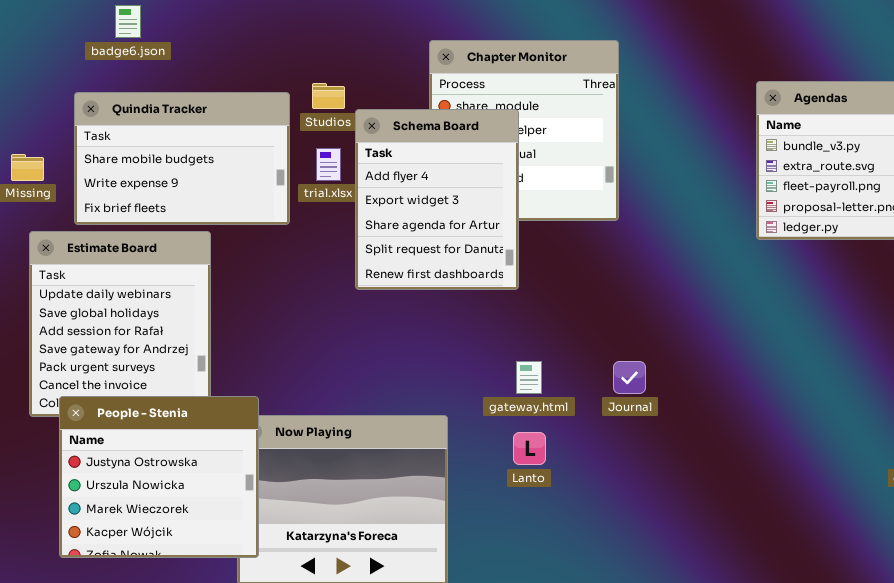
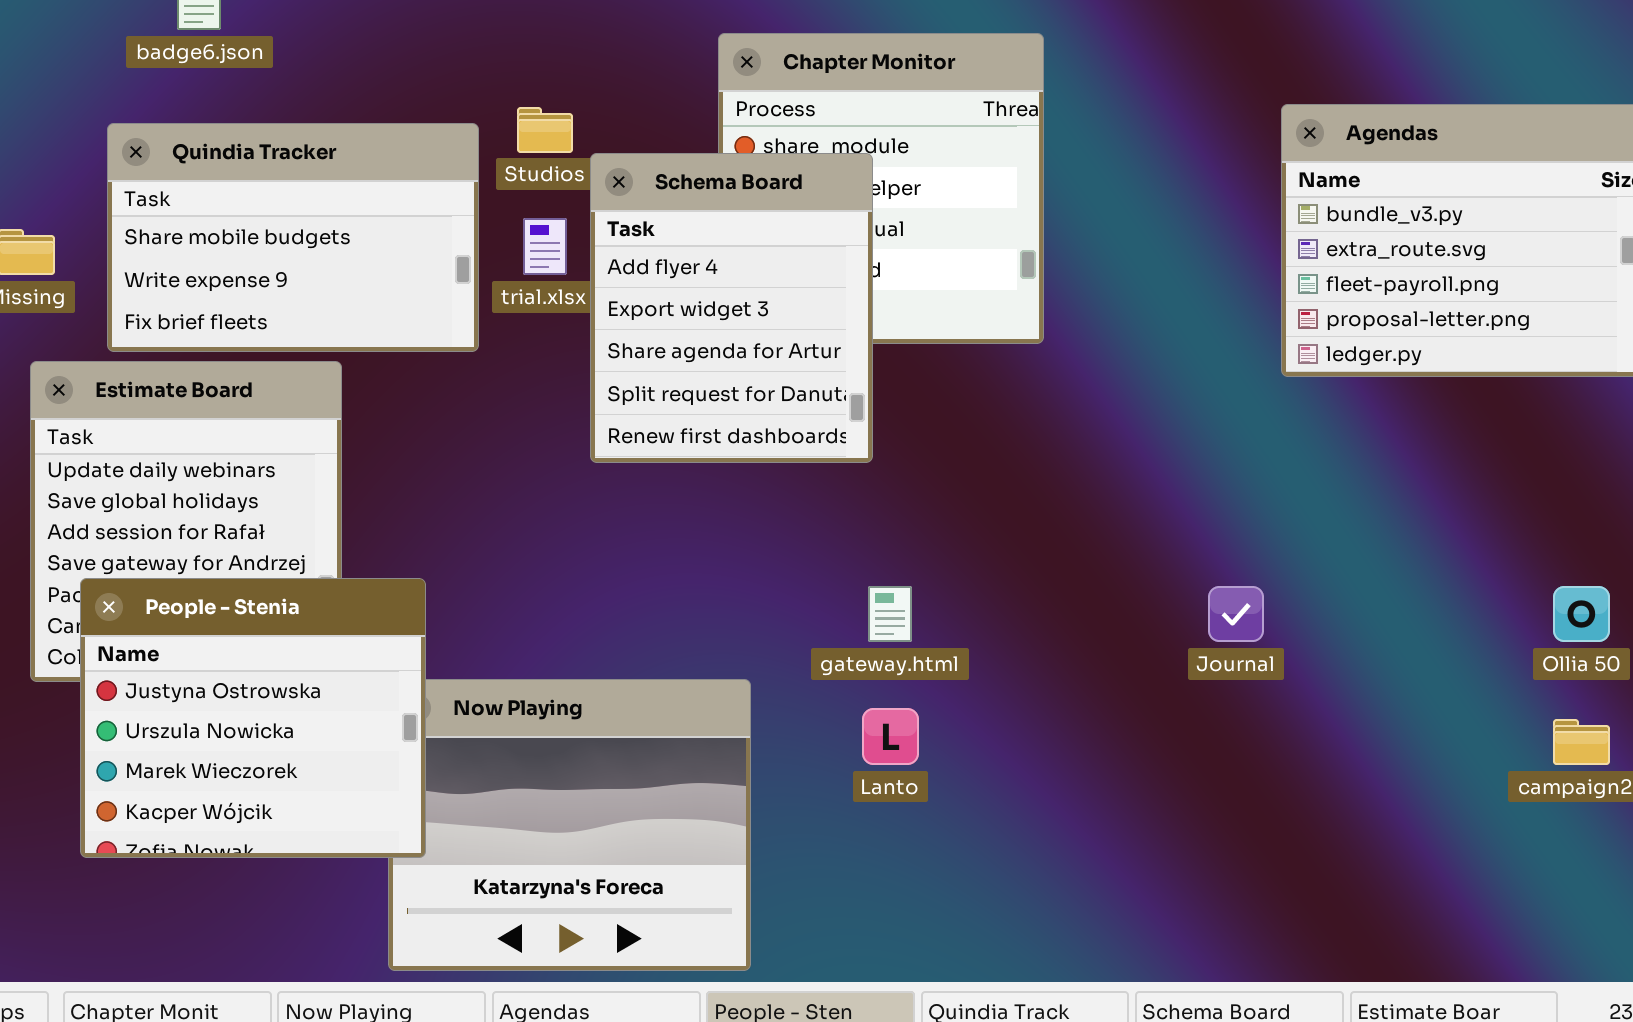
Journal: [613,361,646,394] -> [1208,586,1264,642], moved
People - Stenia: [59,396,259,558] -> [80,578,426,858], moved

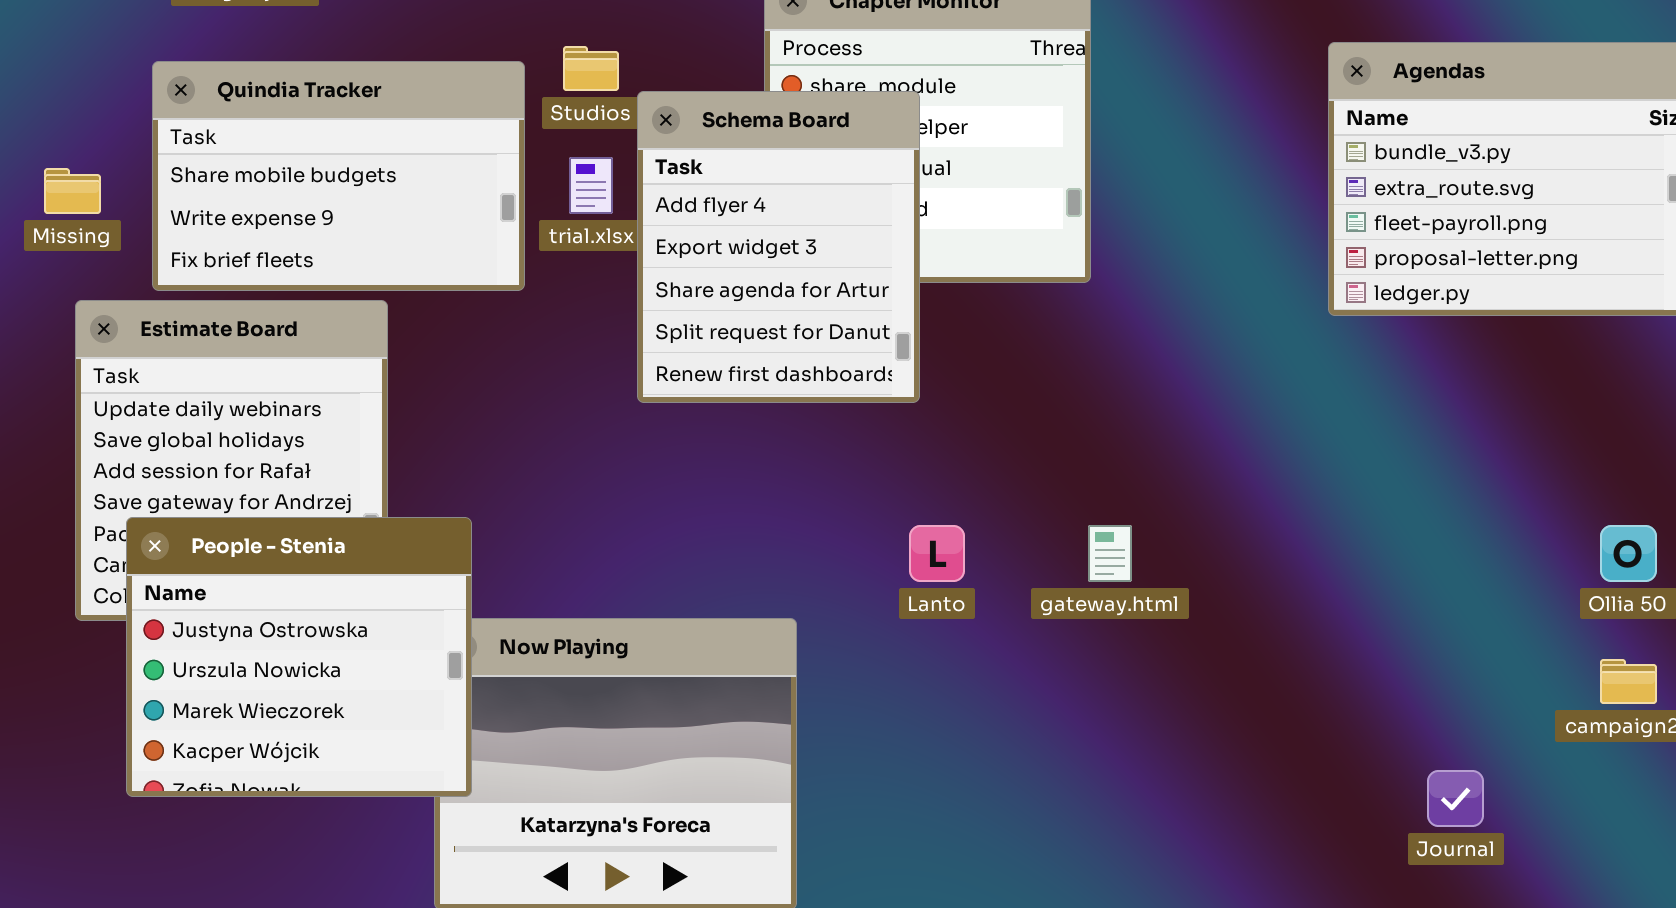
gateway.html: [868,586,912,642] -> [1088,525,1132,582], moved
Journal: [1208,586,1264,642] -> [1427,770,1484,827], moved
Lanto: [862,708,919,765] -> [909,525,965,582], moved

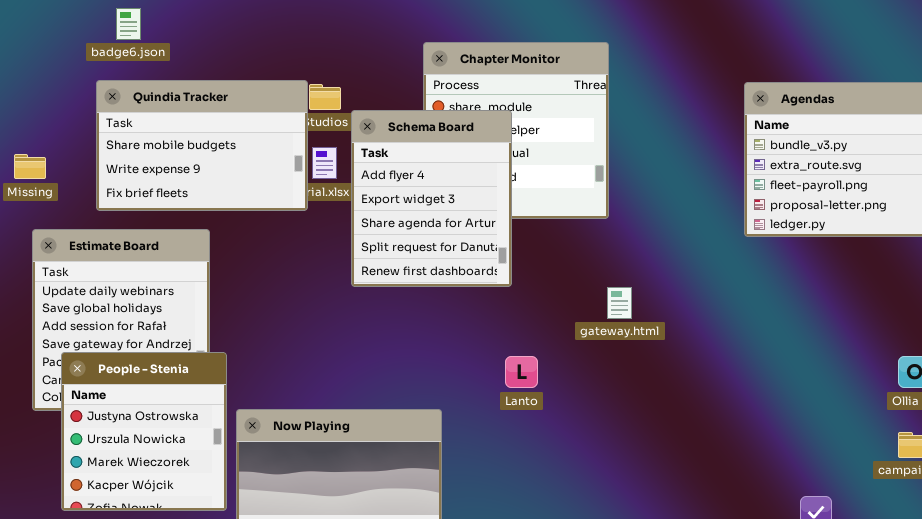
Quindia Tracker: [152,61,525,291] -> [96,80,308,211], moved
People - Stenia: [126,517,472,797] -> [61,352,227,511], resized
gateway.html: [1088,525,1132,582] -> [607,287,632,319], moved

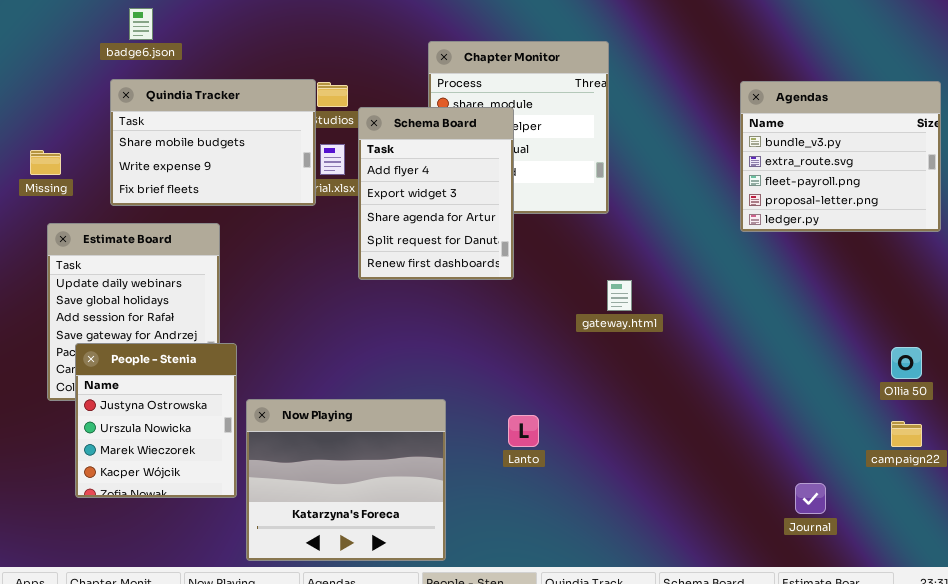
Lanto: [505,356,538,388] -> [508,415,539,447], moved

